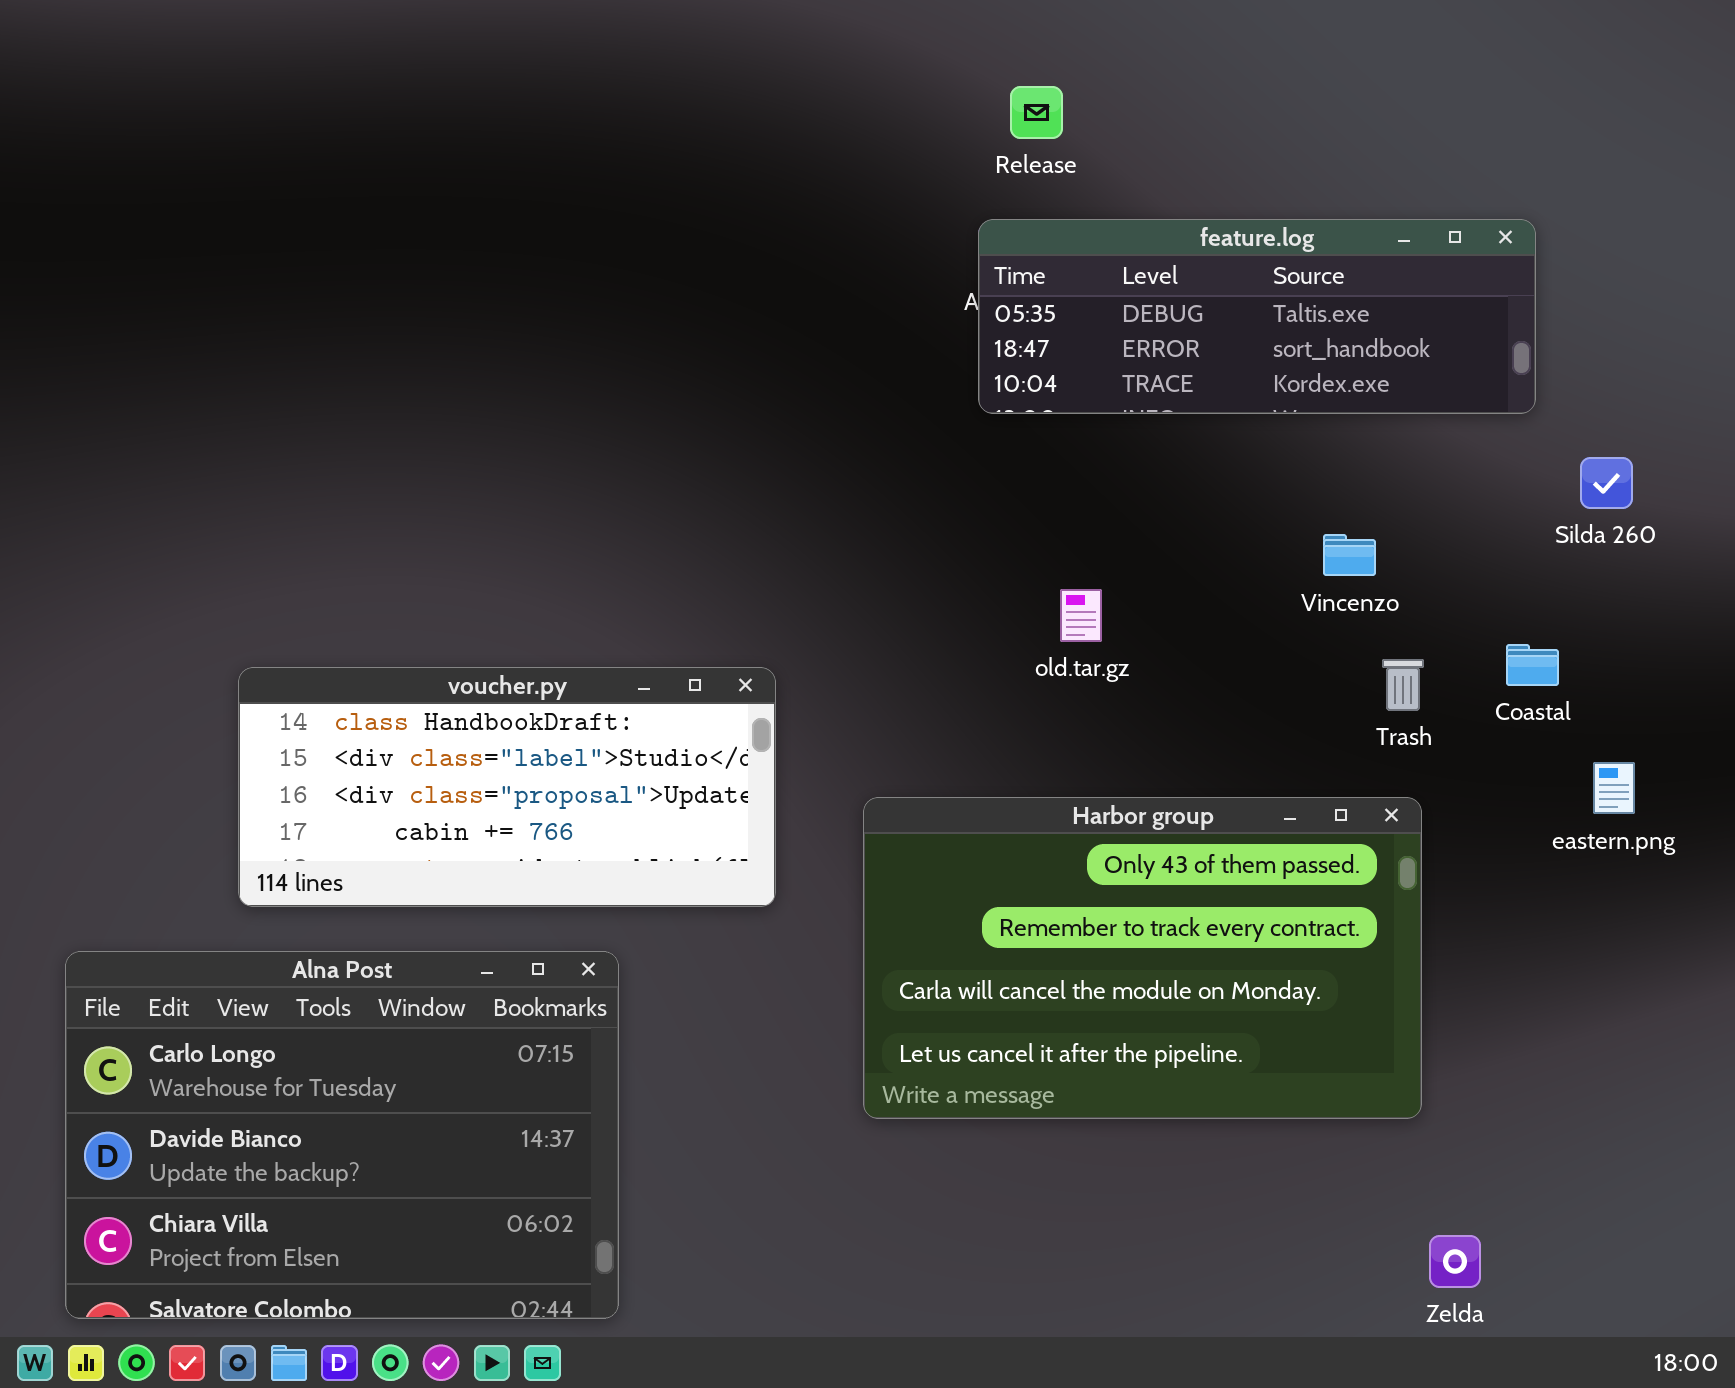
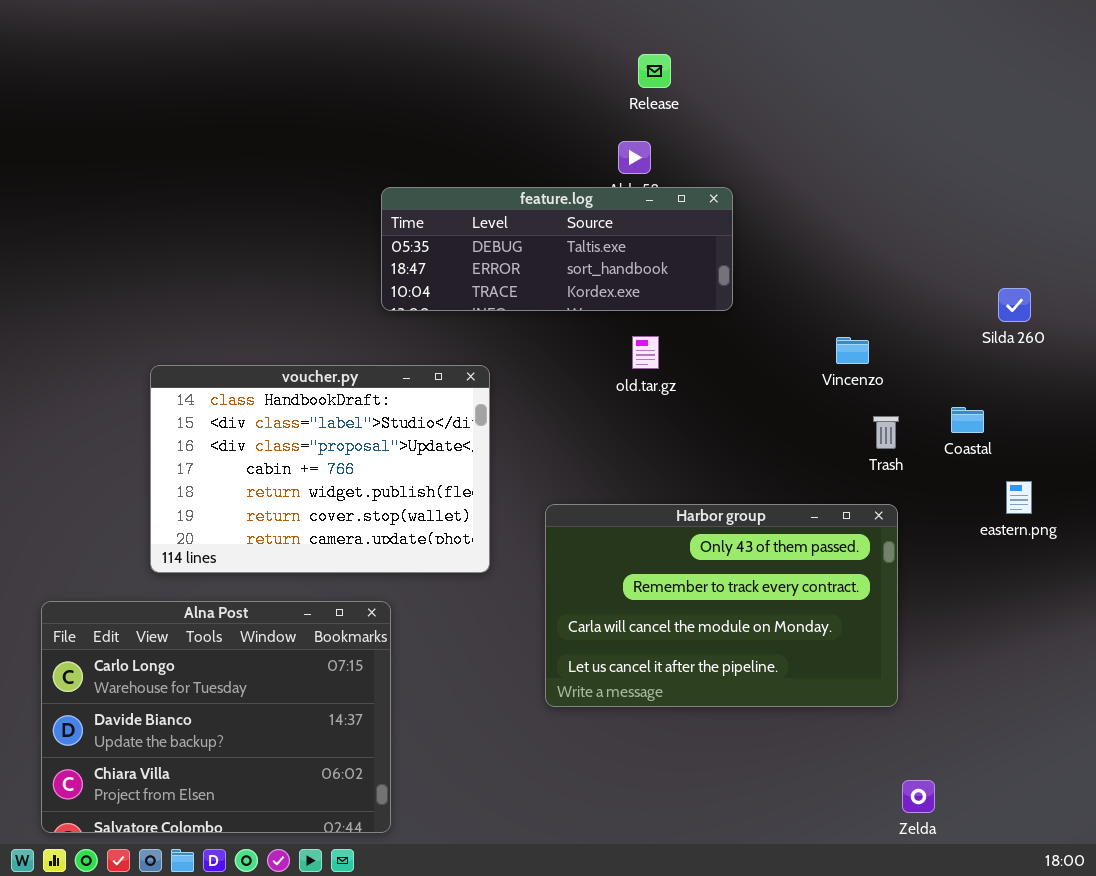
feature.log: [978,219,1536,414] -> [381,187,733,311], moved
old.tar.gz: [1060,589,1102,642] -> [632,336,659,369], moved
voucher.py: [238,667,776,907] -> [150,365,490,573], resized

